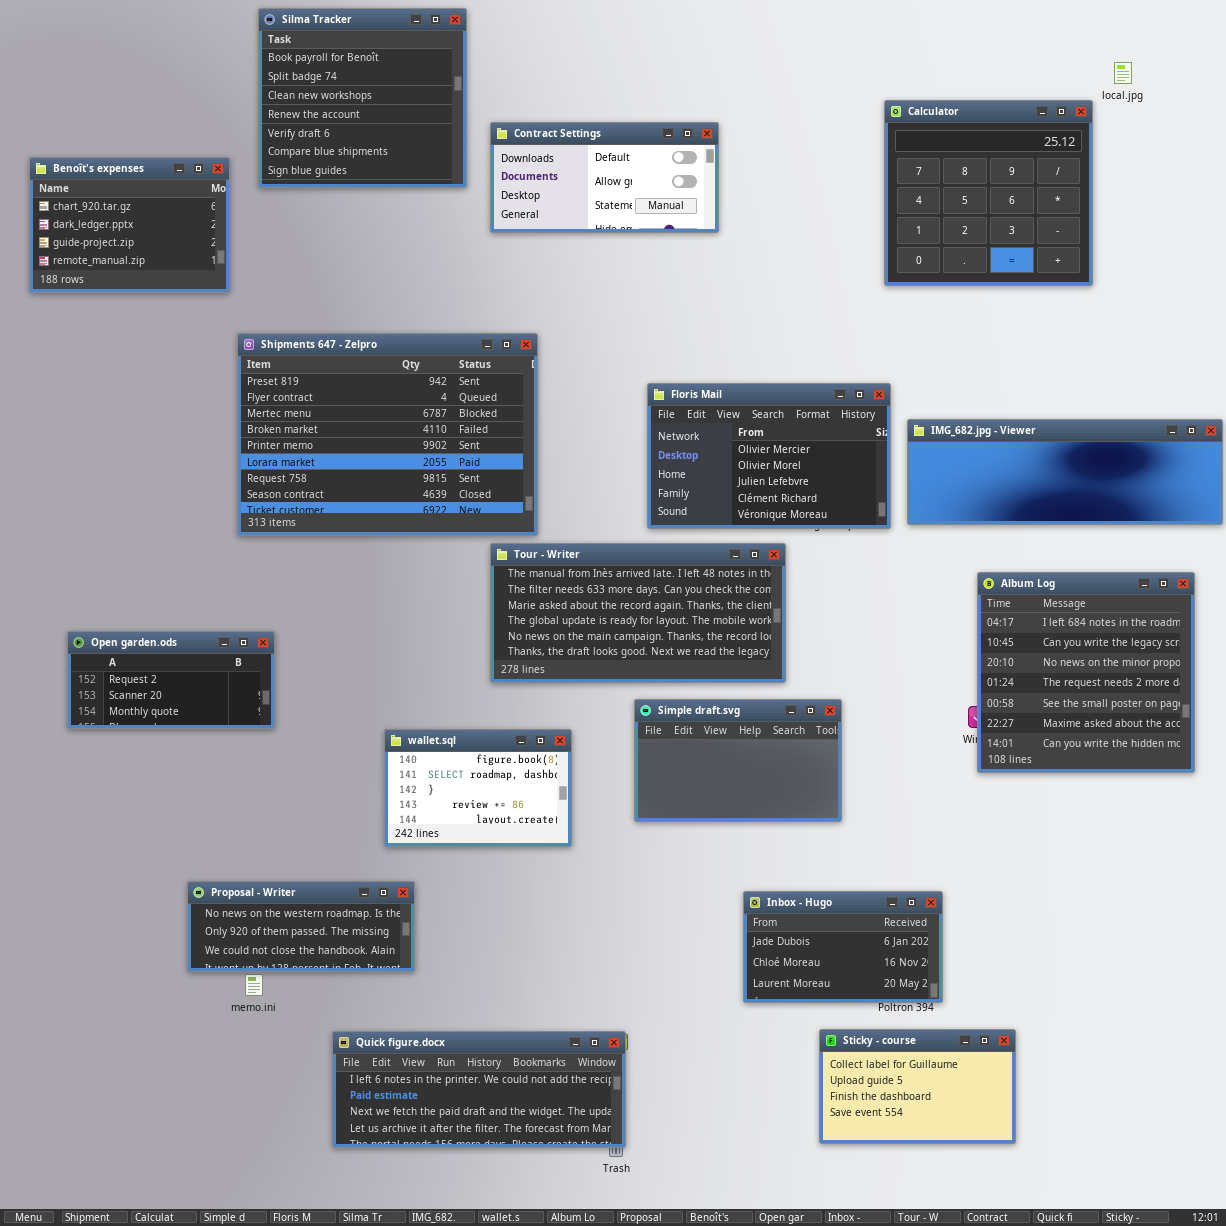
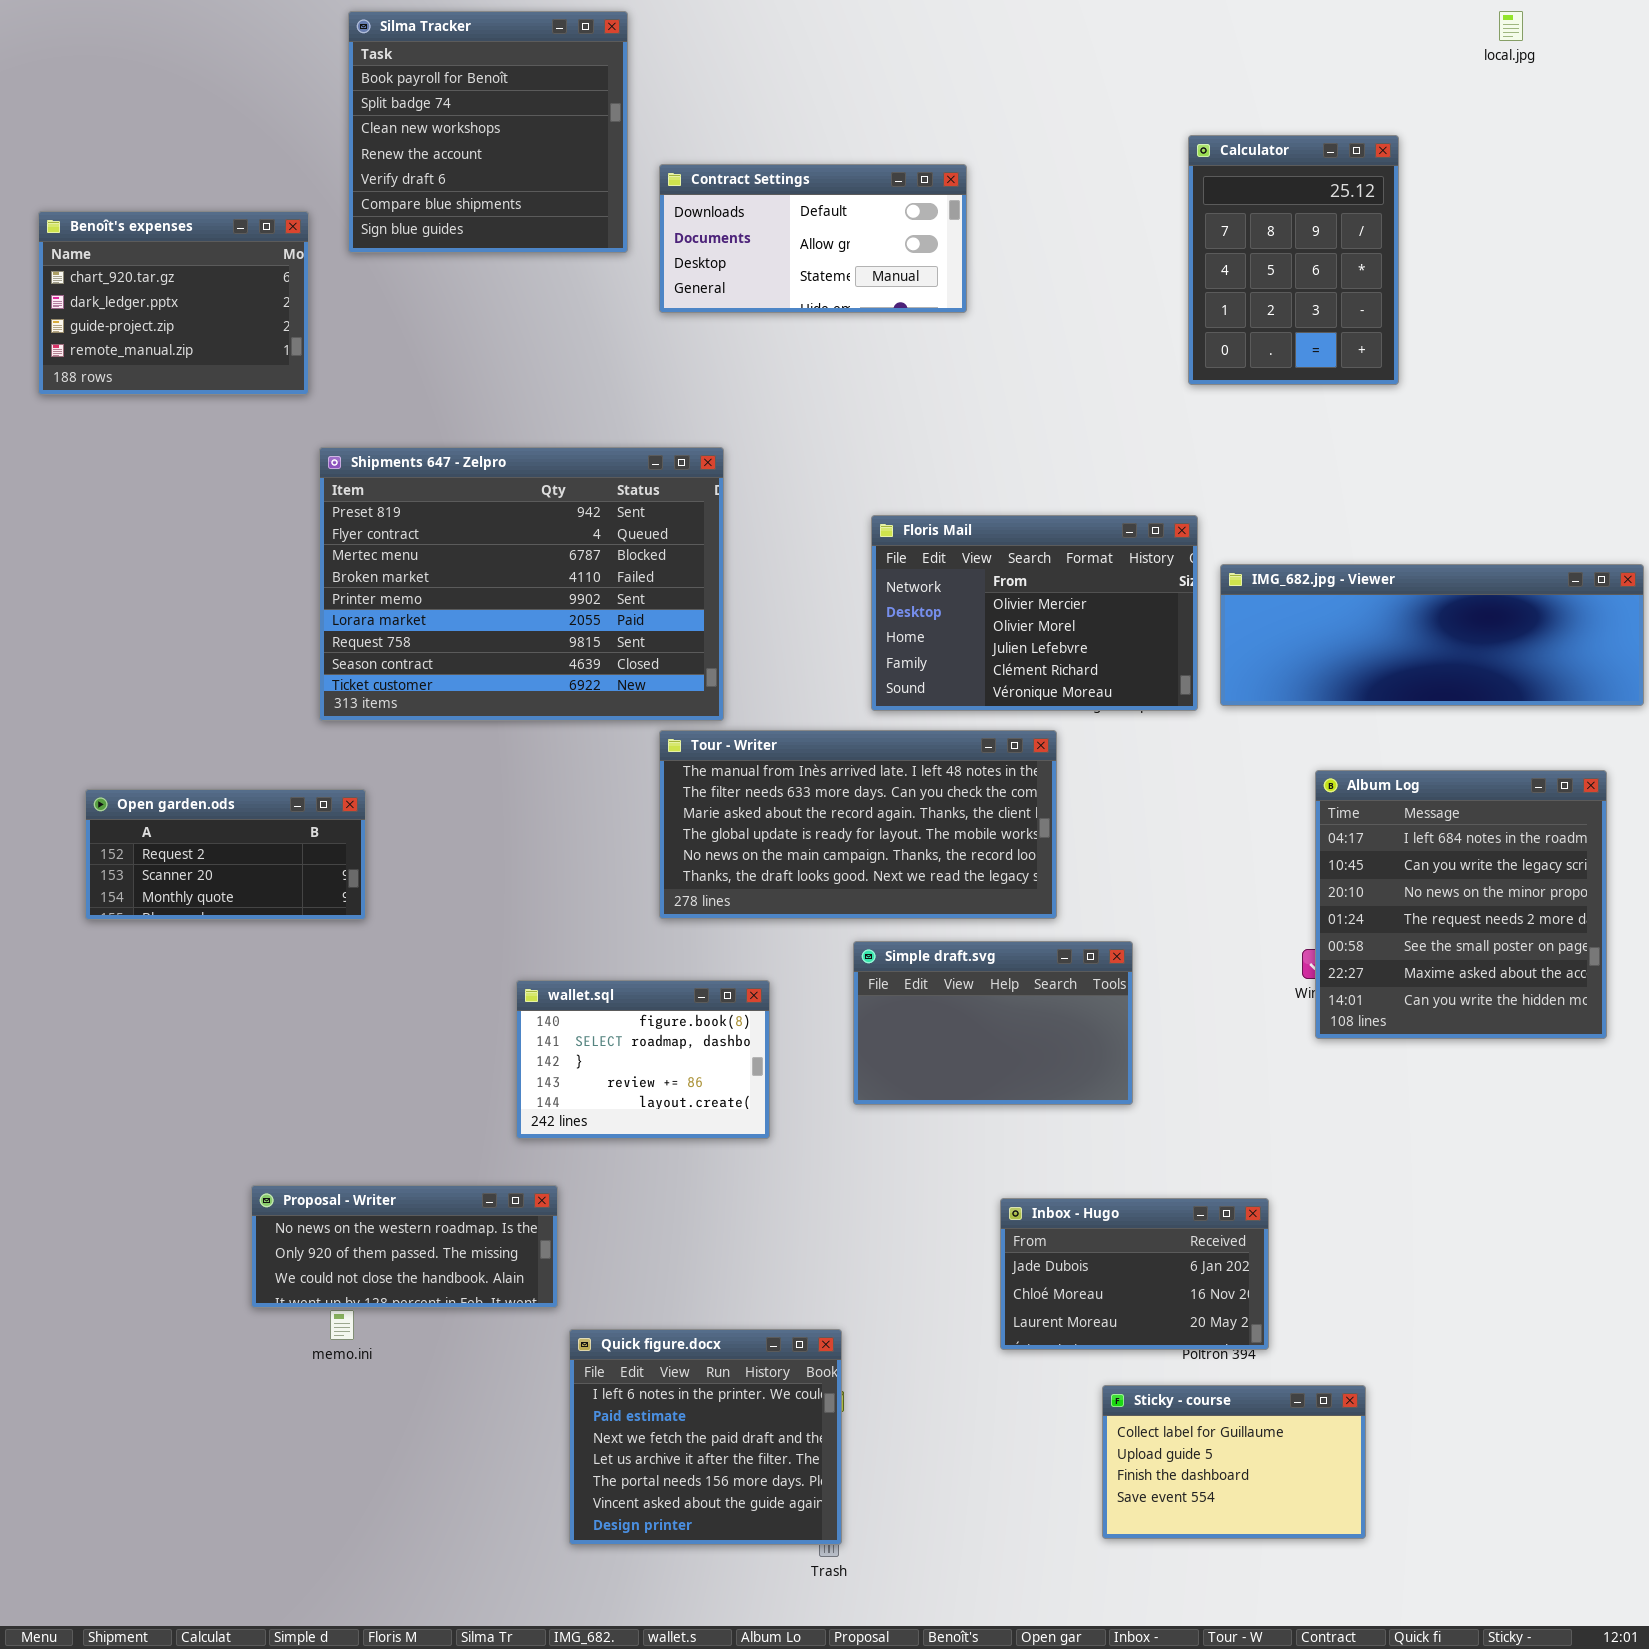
local.jpg: [1114,62,1132,84] -> [1499,11,1523,41], moved
Calculator: [884,100,1093,286] -> [1188,135,1399,385], resized
Open garden.ods: [67,631,275,729] -> [85,789,366,920], moved
Quick figure.docx: [332,1031,626,1148] -> [569,1329,842,1545], resized

